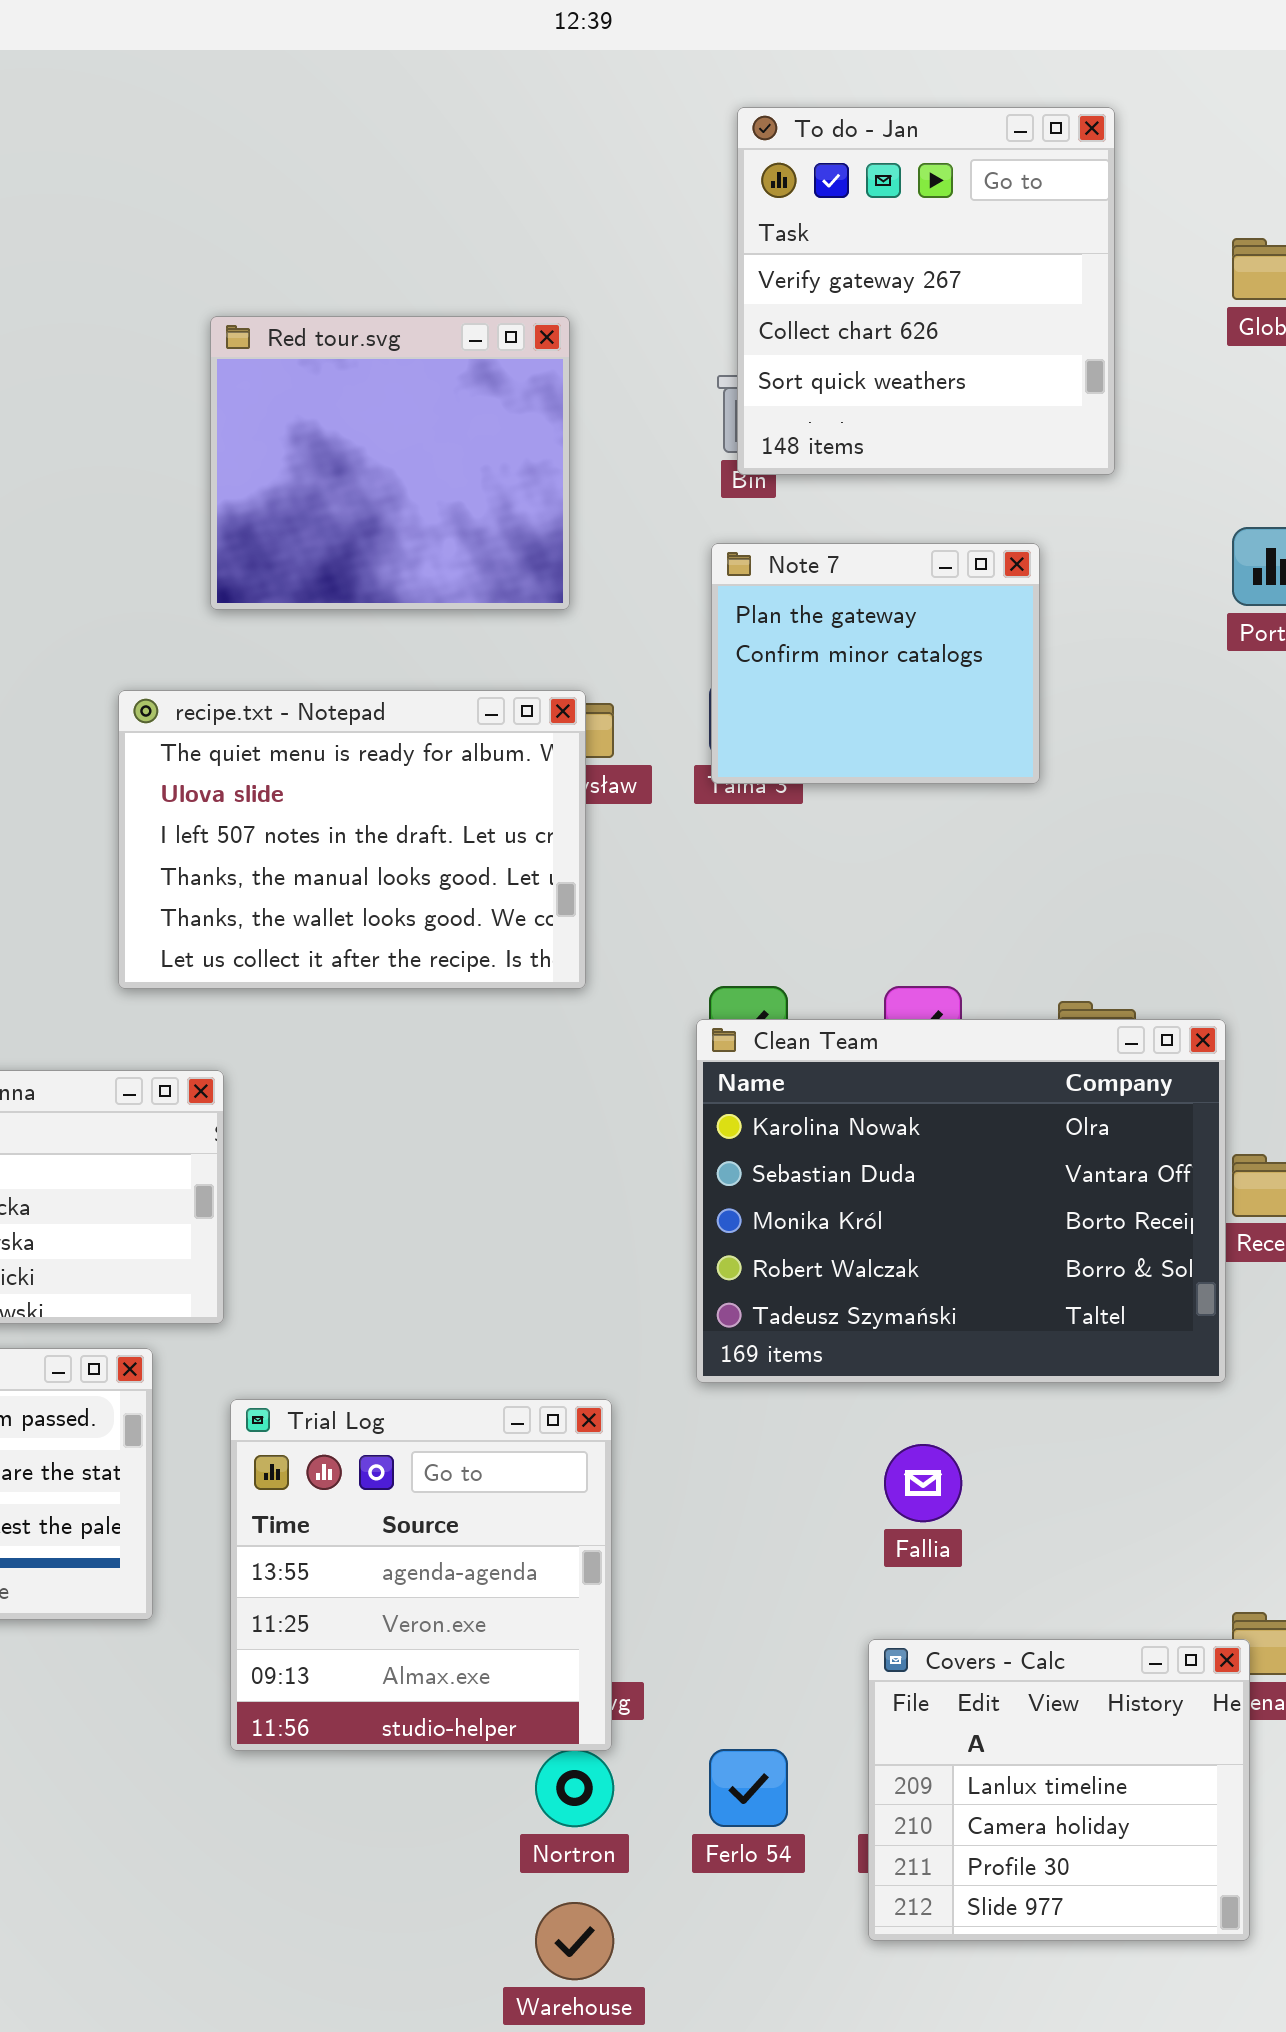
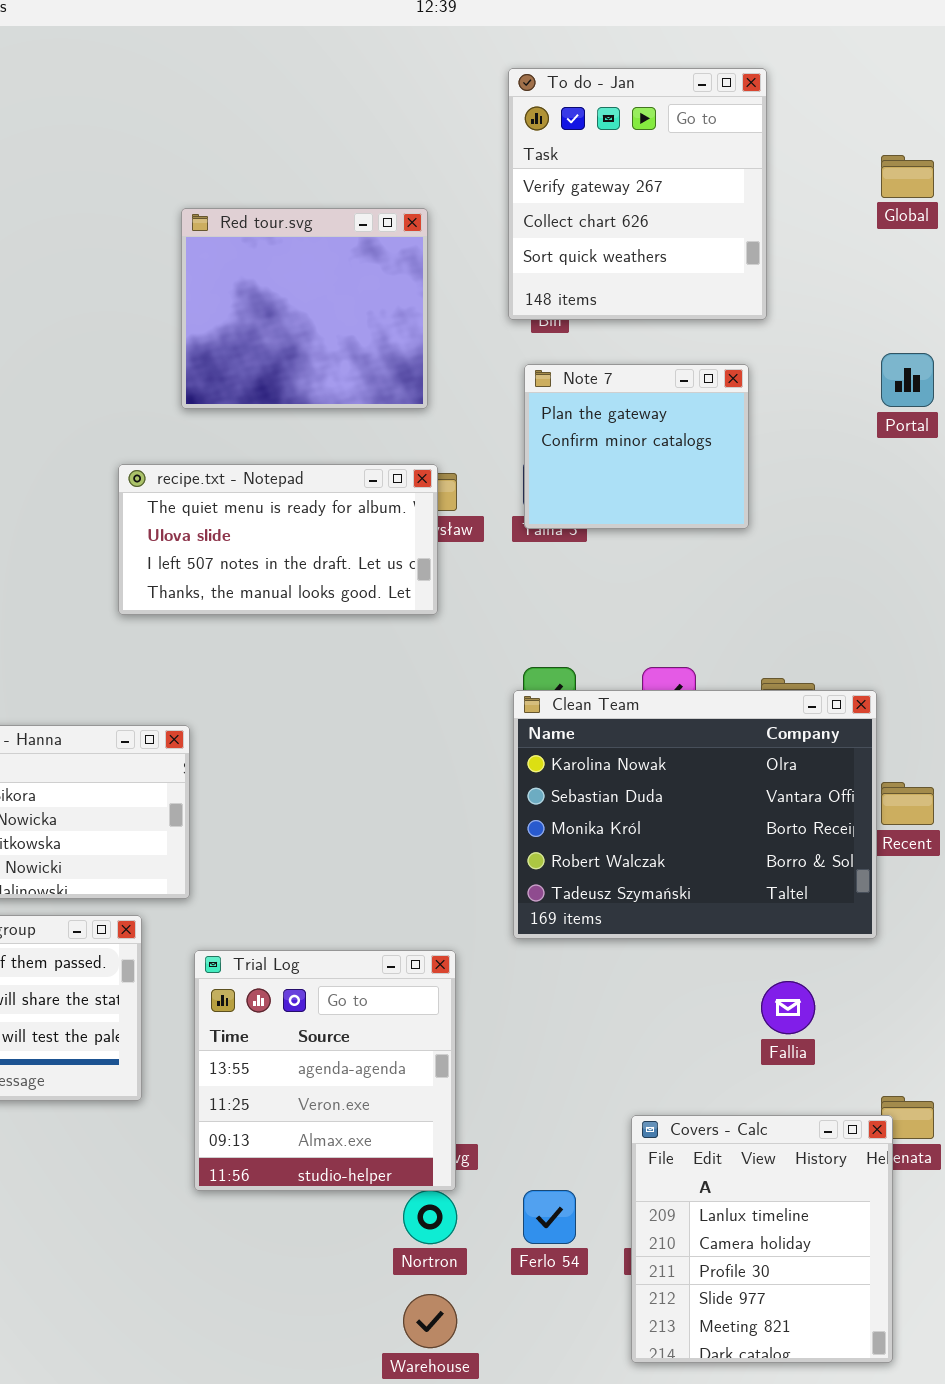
To do - Jan: [737,107,1115,475] -> [508,68,767,320], moved
recipe.txt - Notepad: [118,690,586,989] -> [118,464,438,615], resized
Fallia: [884,1444,962,1522] -> [761,981,815,1034], moved
Covers - Calc: [868,1639,1250,1941] -> [631,1115,893,1363], resized

